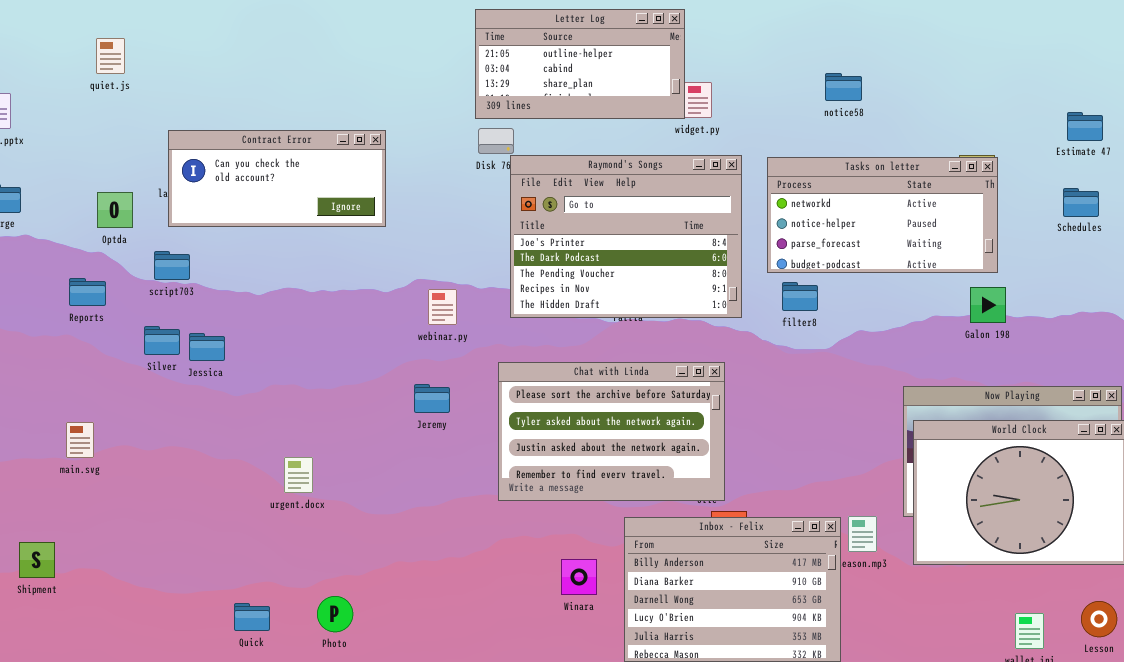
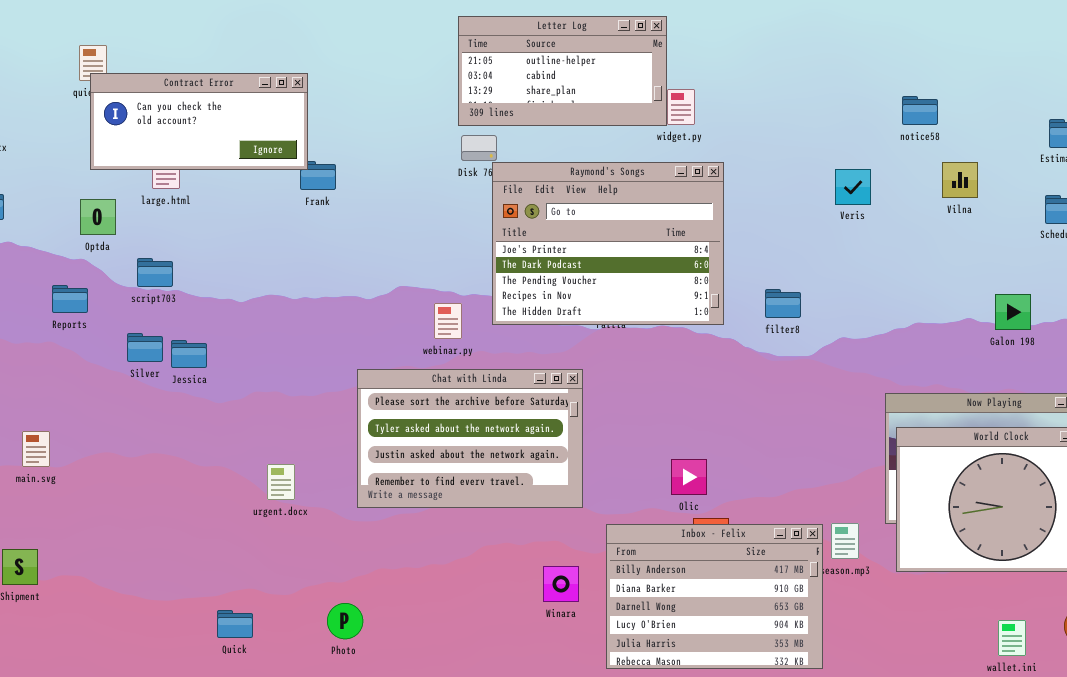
notice58: [825,73,862,101] -> [902,96,938,125], moved
Contract Error: [168,130,386,227] -> [90,73,308,170], moved
Tasks on letter: [767,157,998,273] -> none, closed
Galon 198: [970,287,1006,323] -> [995,294,1031,330], moved
webinar.py: [428,289,457,325] -> [434,303,462,339], moved
Chat with Linda: [498,362,725,501] -> [357,369,583,508], moved
main.svg: [66,422,94,458] -> [22,431,50,467], moved
Photo: [317,596,353,632] -> [327,603,363,639], moved

